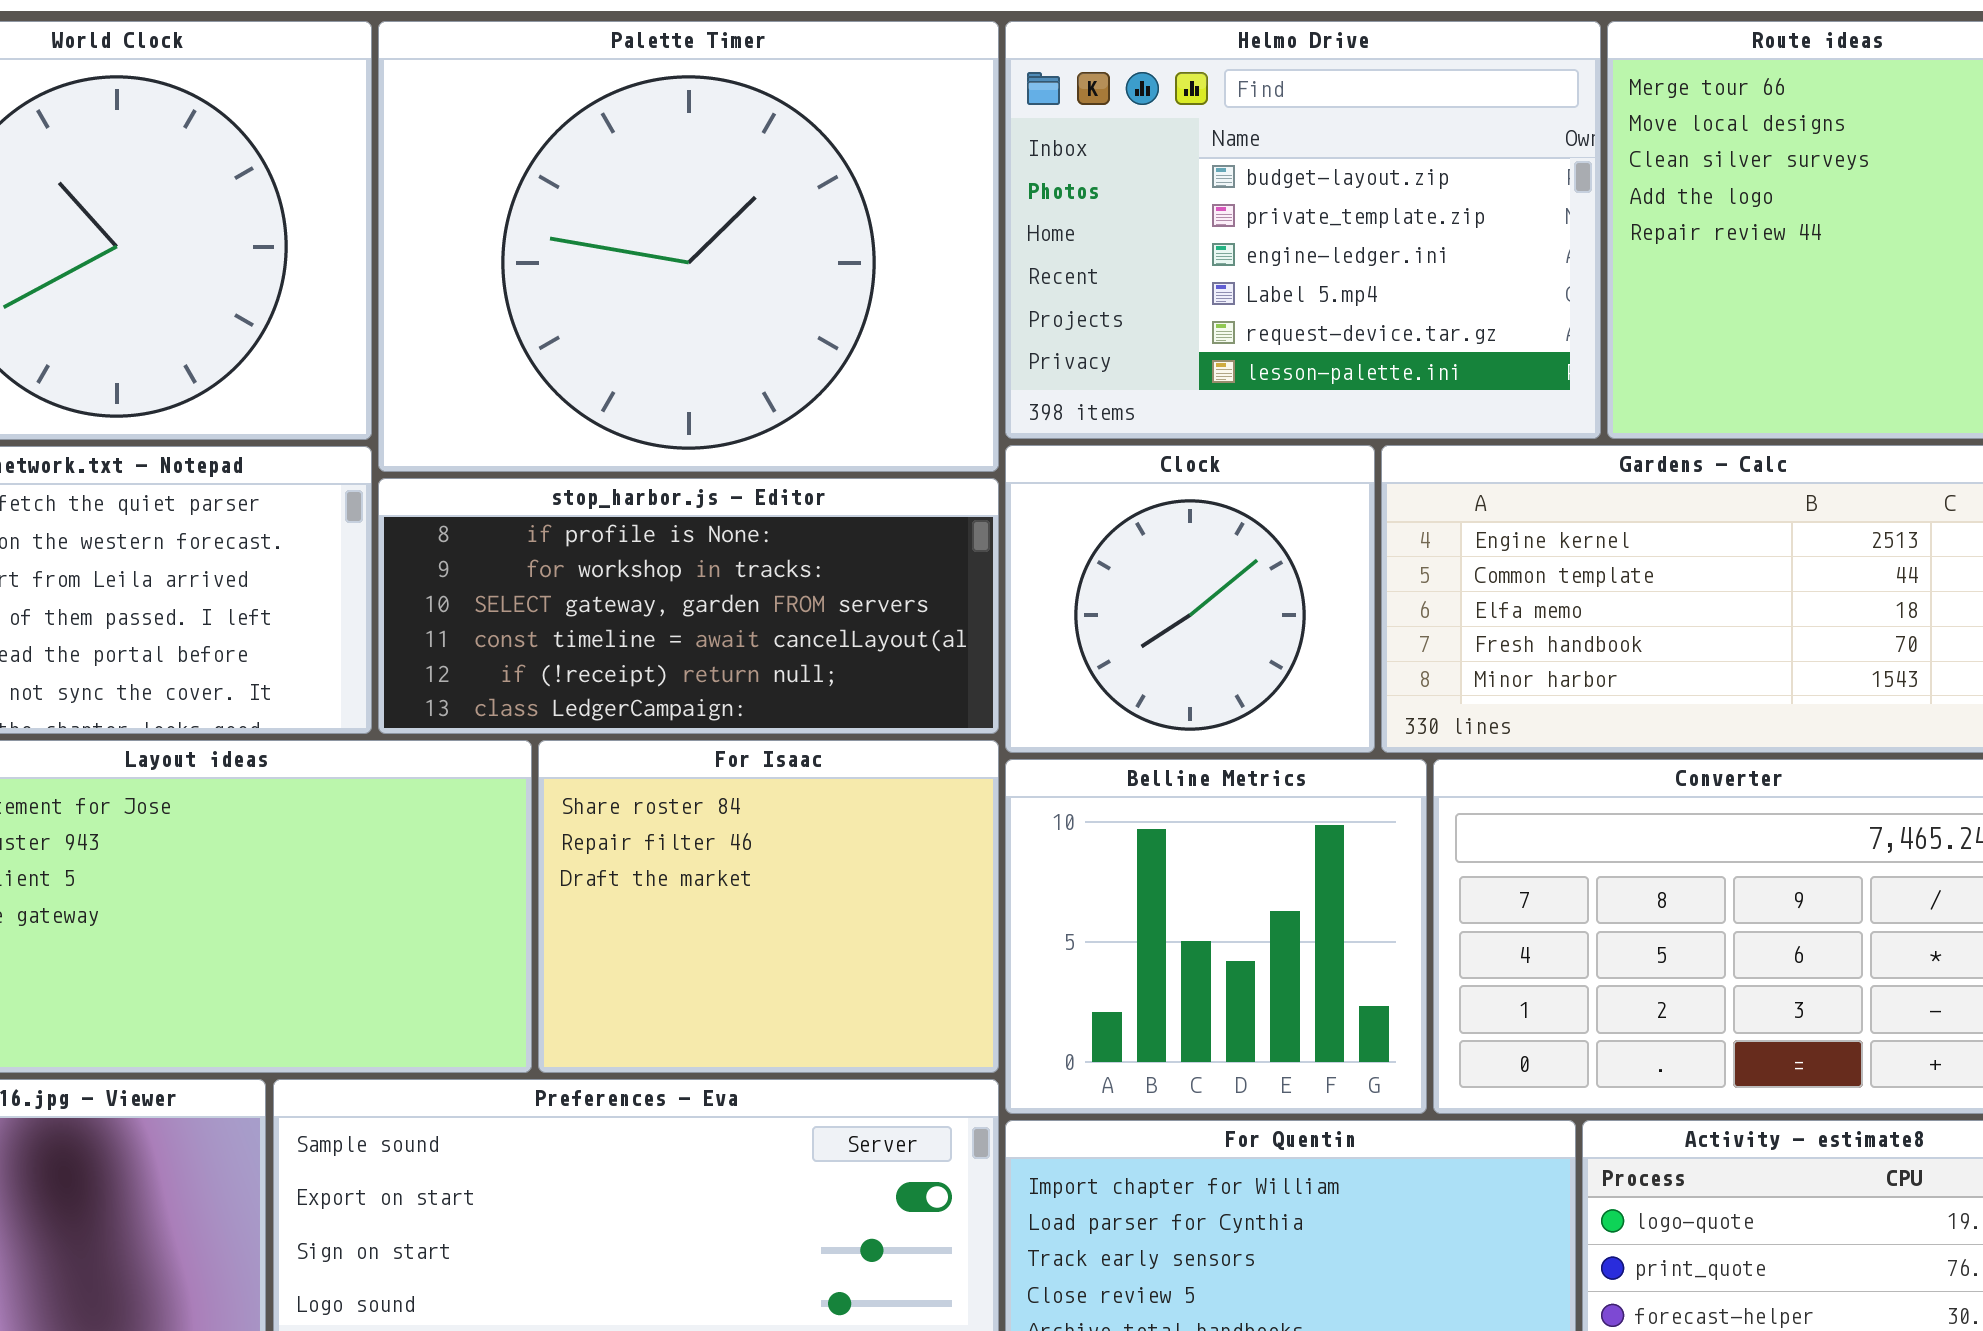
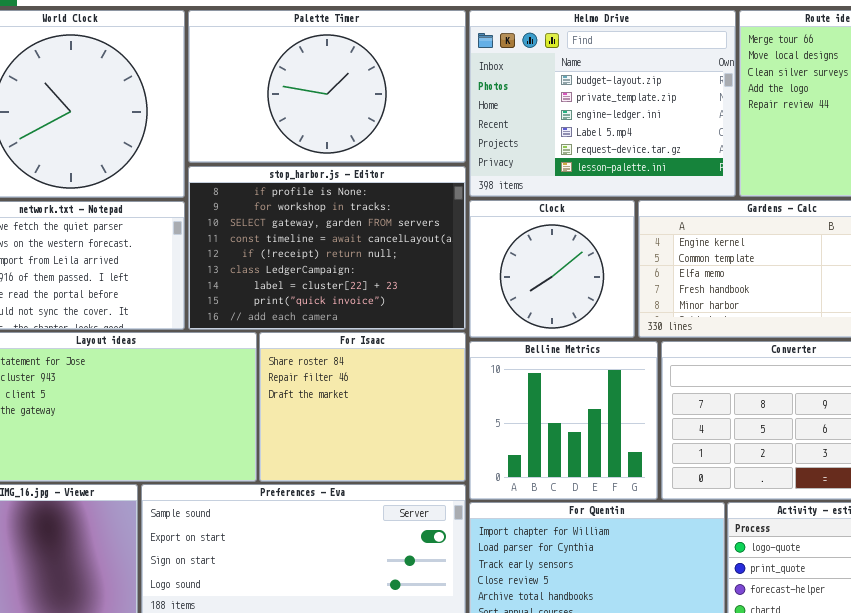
Palette Timer: [378,21,999,472] -> [188,10,466,163], resized
stop_harbor.js - Editor: [378,478,999,734] -> [188,166,466,330], resized

